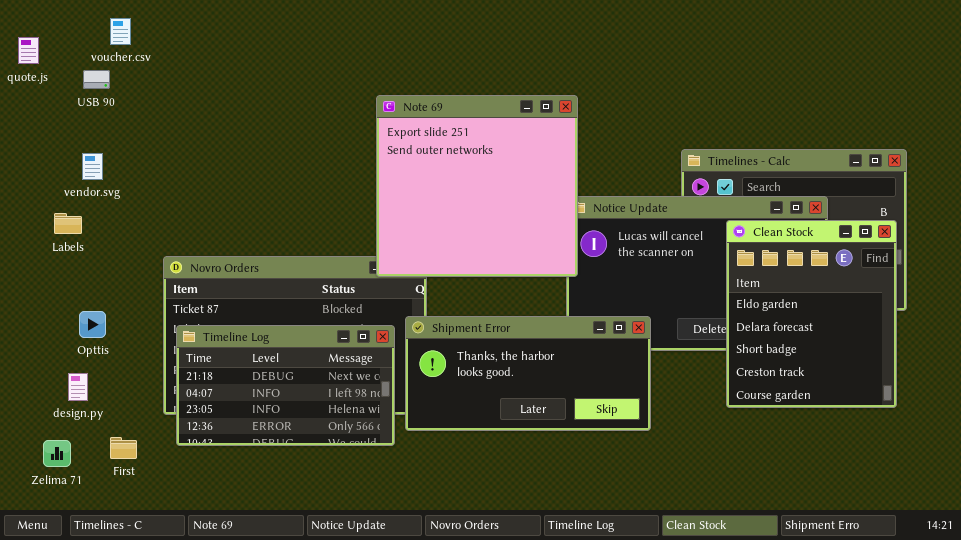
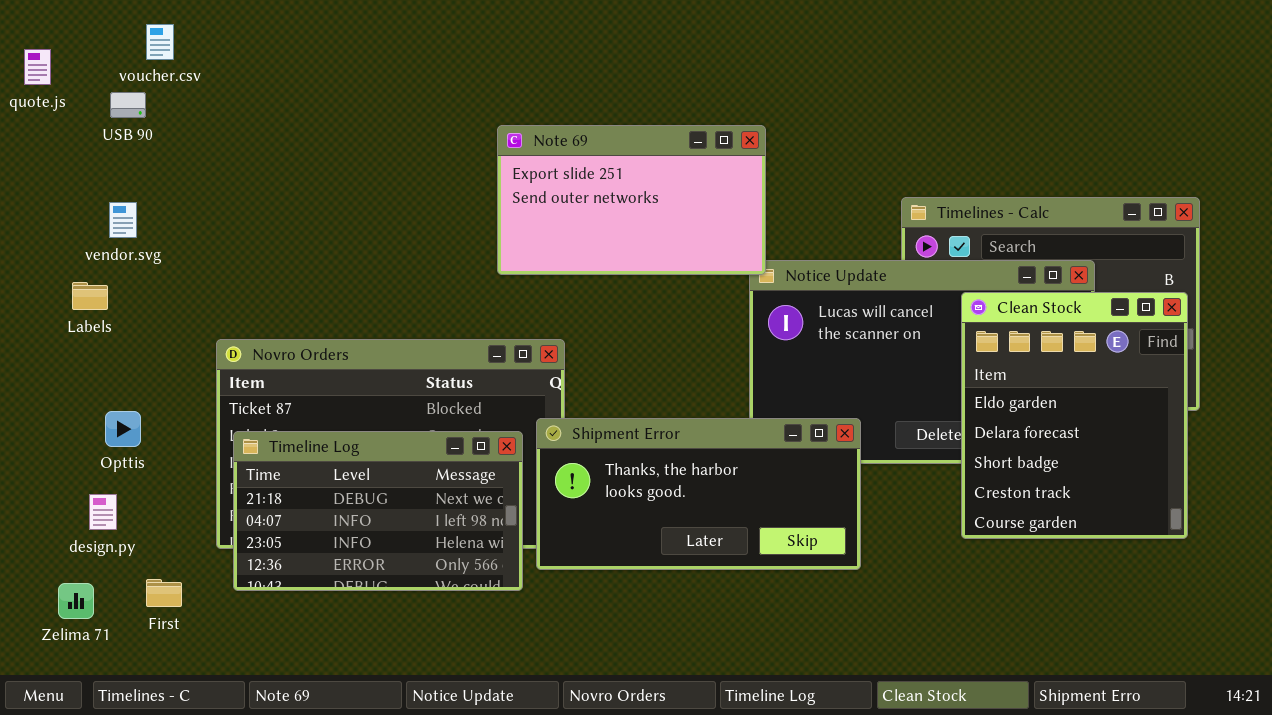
Note 69: [376,95,578,277] -> [497,125,766,275], resized

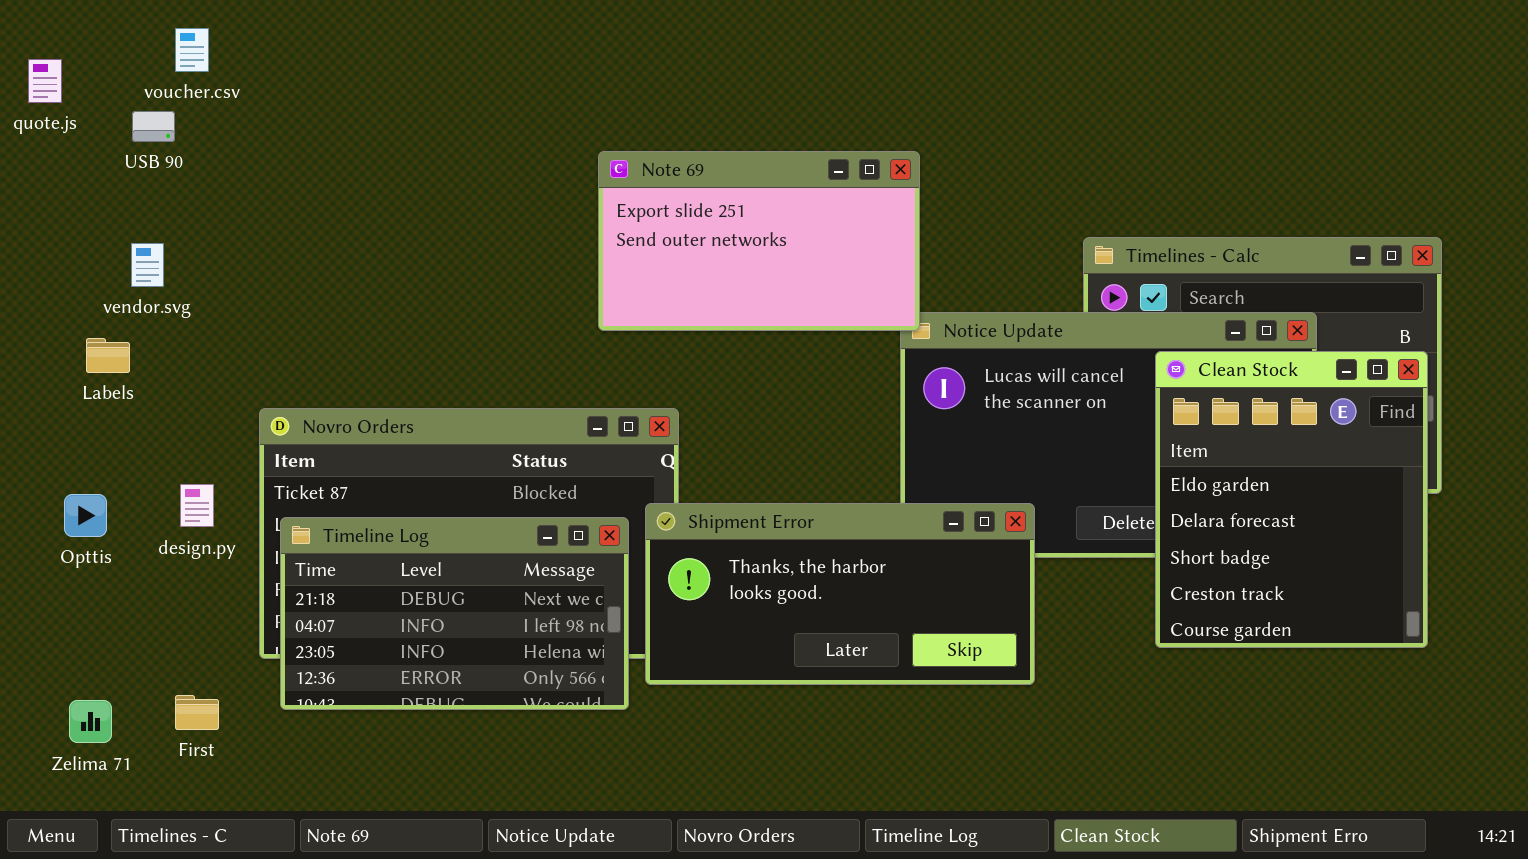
Opttis: [105,411,141,447] -> [64,494,107,537], moved
design.py: [89,494,117,530] -> [180,484,214,527], moved

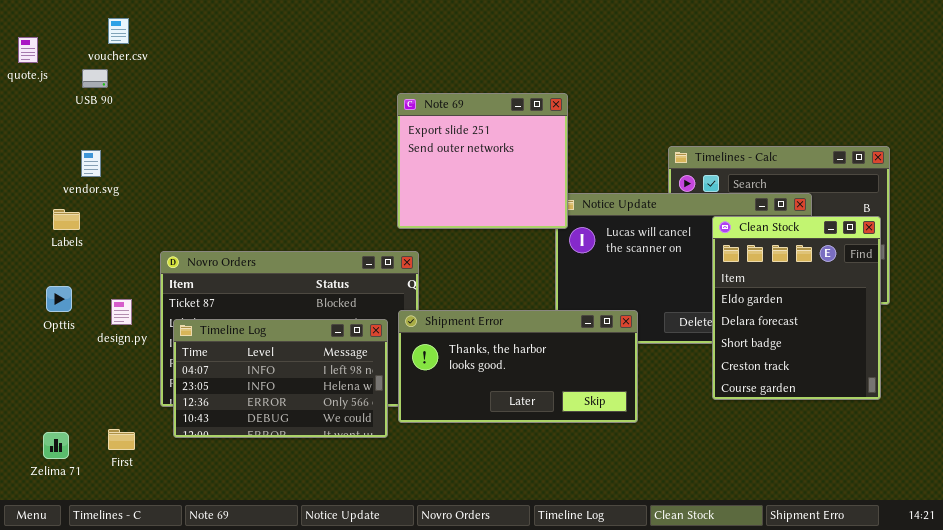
Note 69: [598,151,920,331] -> [397,93,568,229], resized
Opttis: [64,494,107,537] -> [46,286,72,312], moved
Timeline Log: [280,517,629,710] -> [173,319,388,438], scrolled down 1 row

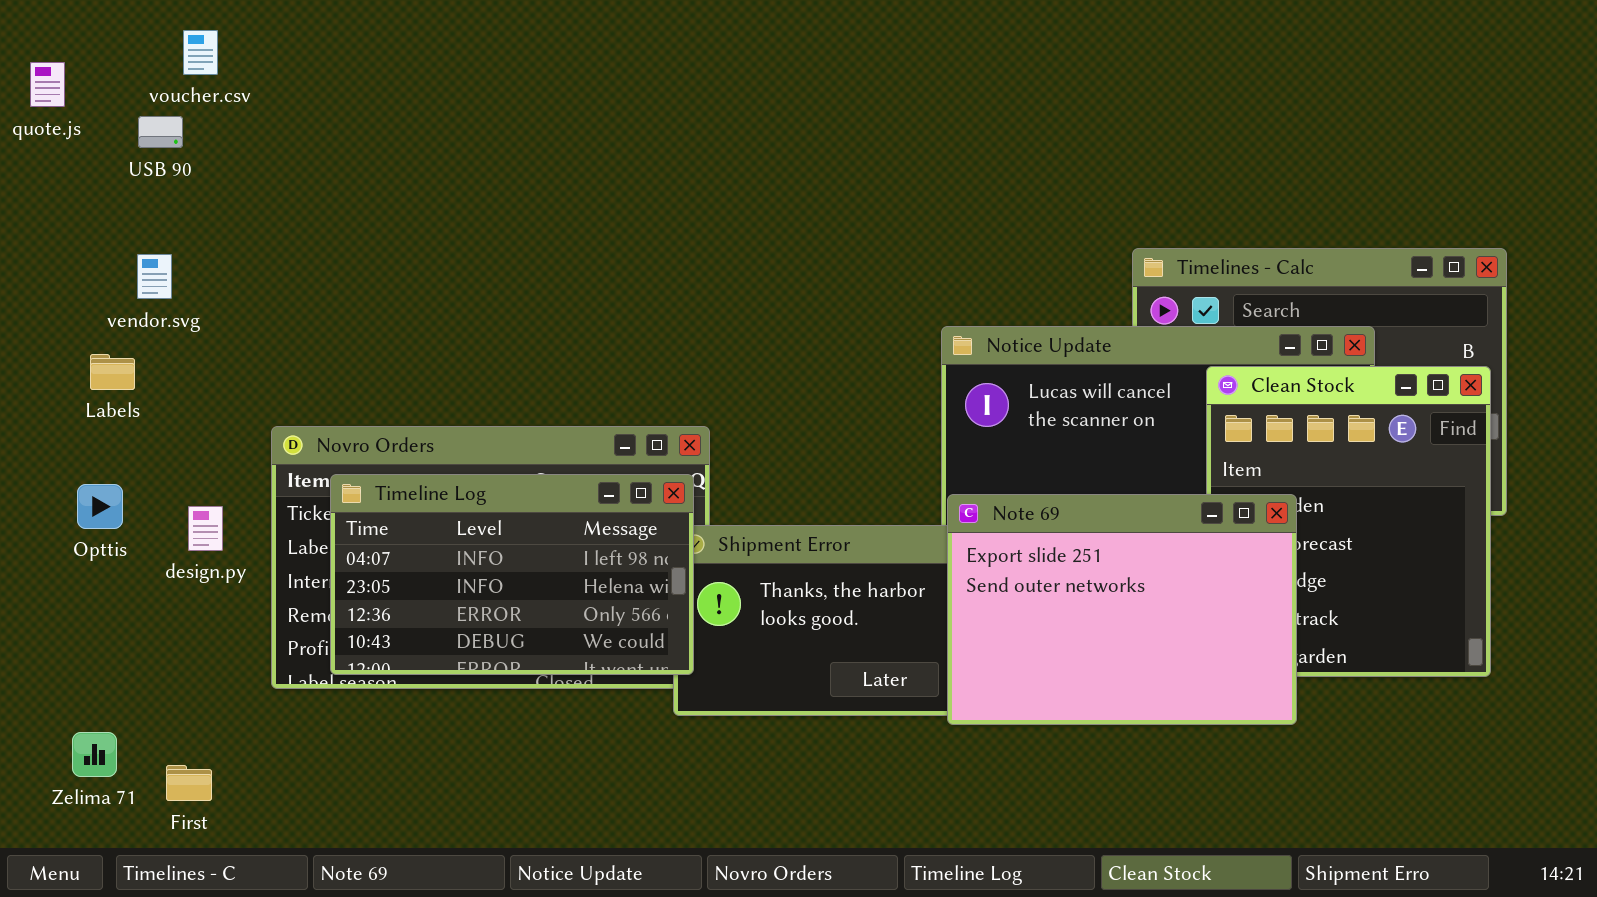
Note 69: [397,93,568,229] -> [947,494,1297,725], moved, resized
Timeline Log: [173,319,388,438] -> [330,474,694,675], moved
First: [108,429,135,450] -> [166,765,212,801], moved

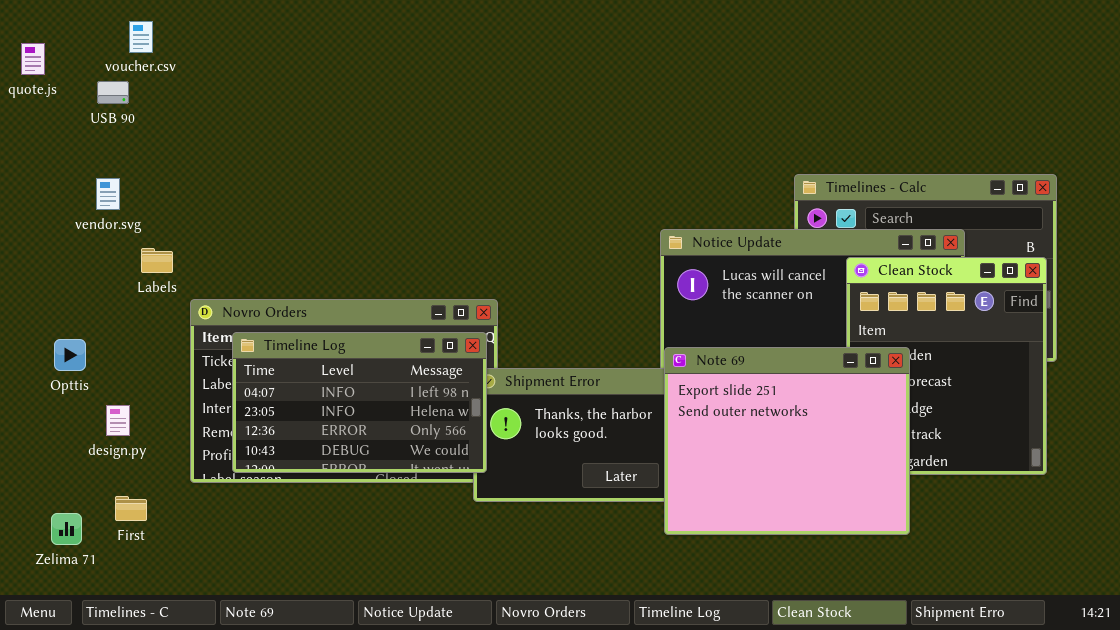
Labels: [90,354,135,390] -> [141,248,173,273], moved
Note 69: [947,494,1297,725] -> [664,347,910,535], resized
design.py: [188,506,223,551] -> [106,405,130,436], moved
First: [166,765,212,801] -> [115,496,147,521], moved

